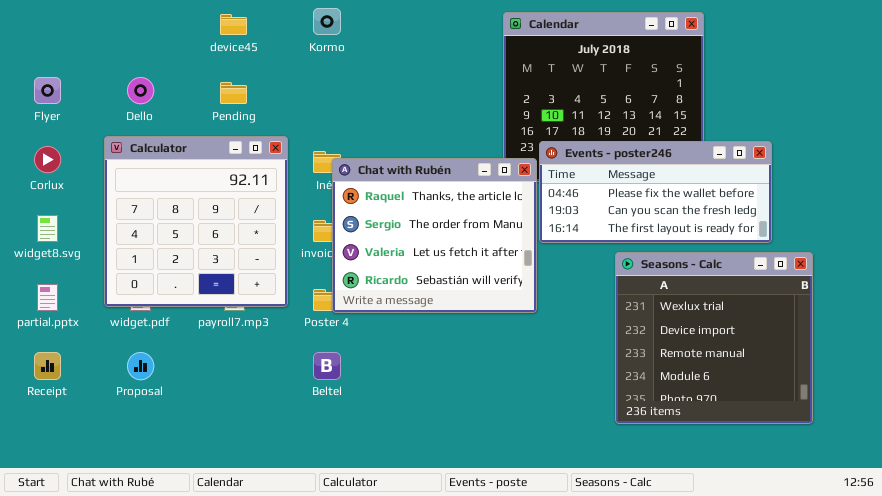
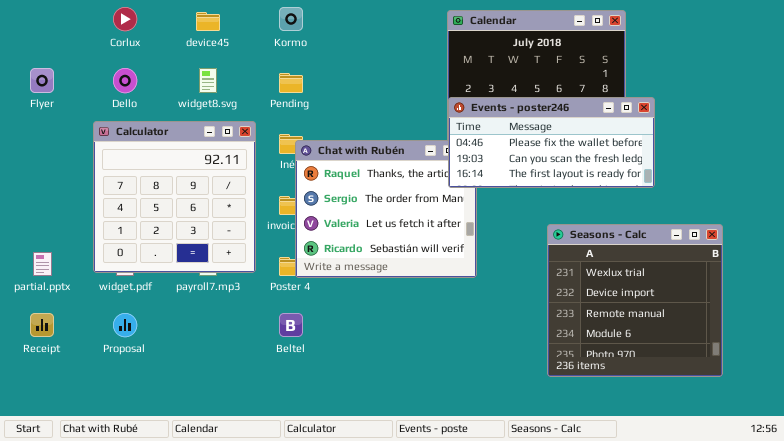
Pending: [220,82,247,104] -> [279,73,303,93], moved
Events - poster246: [539,141,772,243] -> [448,97,655,188], moved
Corlux: [34,146,61,173] -> [113,7,137,31], moved
widget8.svg: [37,215,58,242] -> [199,68,217,93], moved

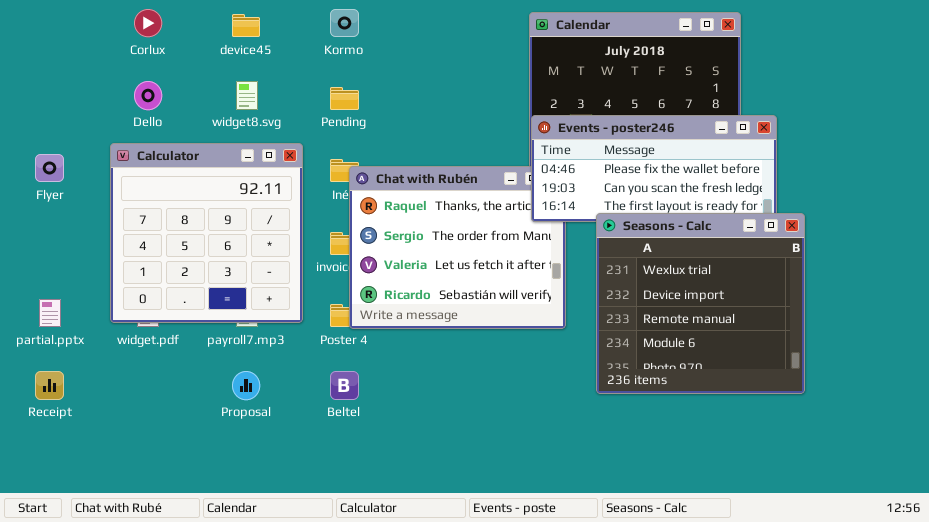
Flyer: [30,68,54,93] -> [35,154,64,182], moved
Seasons - Calc: [547,224,723,377] -> [596,213,805,394], moved
Proposal: [113,313,137,337] -> [232,371,260,400], moved

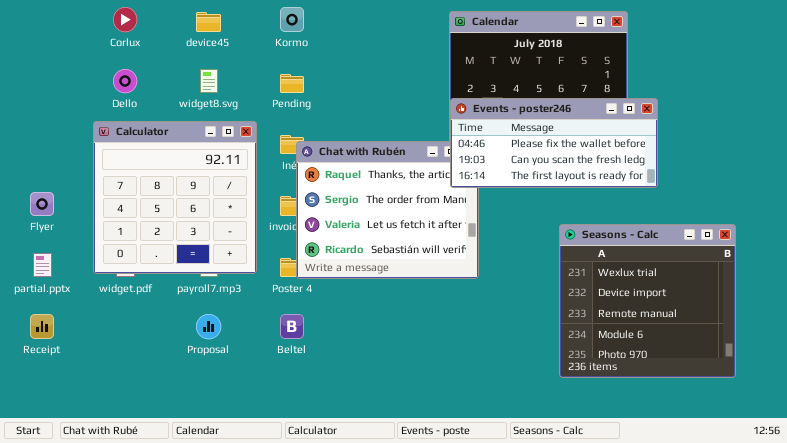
Flyer: [35,154,64,182] -> [30,192,54,216], moved
Seasons - Calc: [596,213,805,394] -> [559,224,736,378], moved

